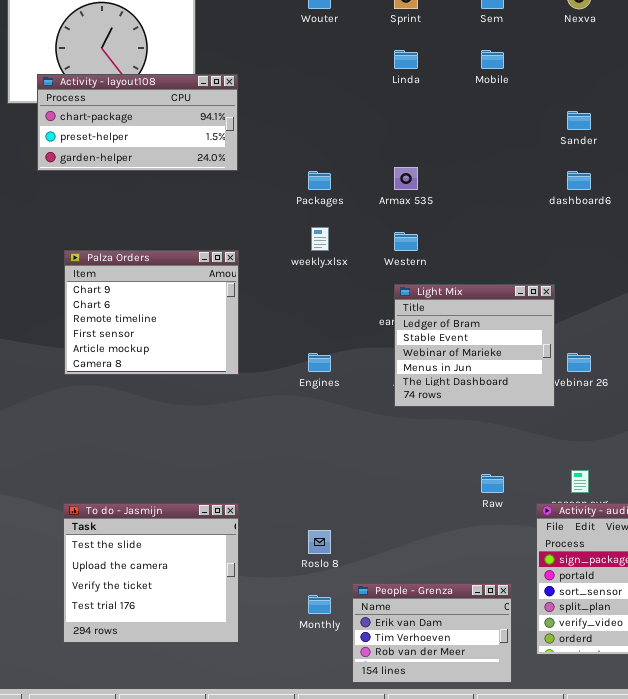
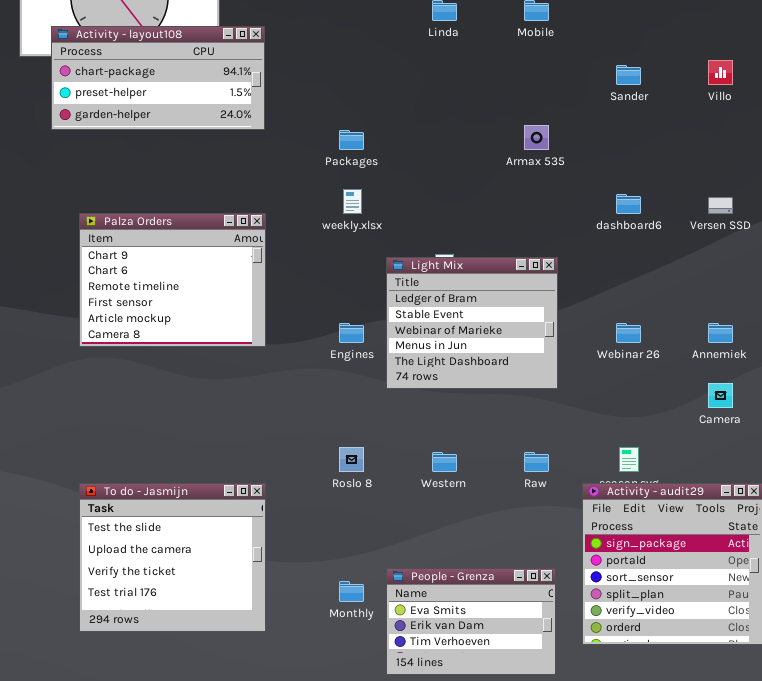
Armax 535: [394,167,418,190] -> [524,125,549,150], moved
dashboard6: [567,171,591,190] -> [616,194,641,214], moved
Western: [394,232,418,251] -> [432,452,457,472], moved
Light Mix: [394,284,555,407] -> [386,257,558,389], moved
Roslo 8: [308,530,331,554] -> [339,447,364,472], moved
People - Grenza: [352,583,512,683] -> [386,568,556,675], scrolled up 1 row

